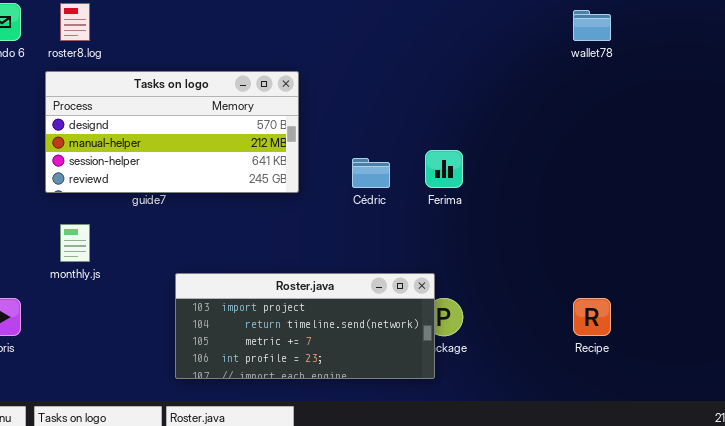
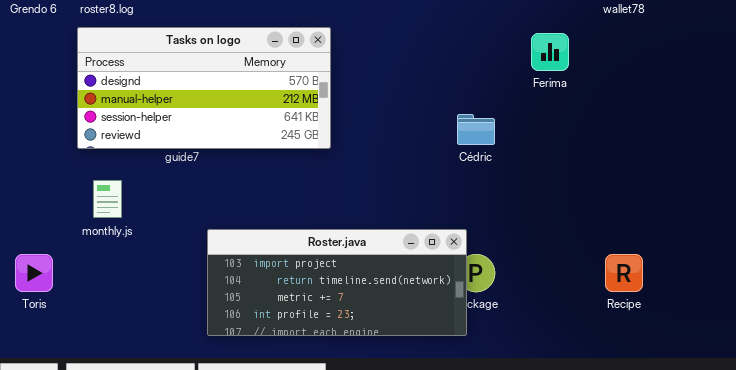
Ferima: [425,150,463,188] -> [531,33,569,71], moved
Cédric: [352,158,390,188] -> [457,114,495,145], moved

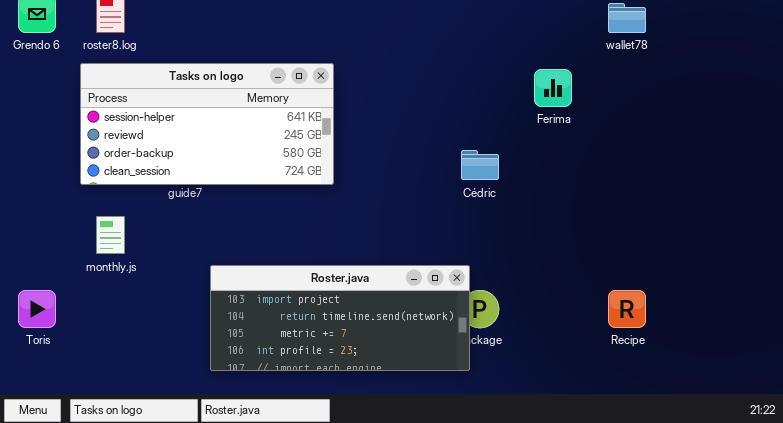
Tasks on logo: [77,27,331,149] -> [80,63,334,185], scrolled down 2 rows

